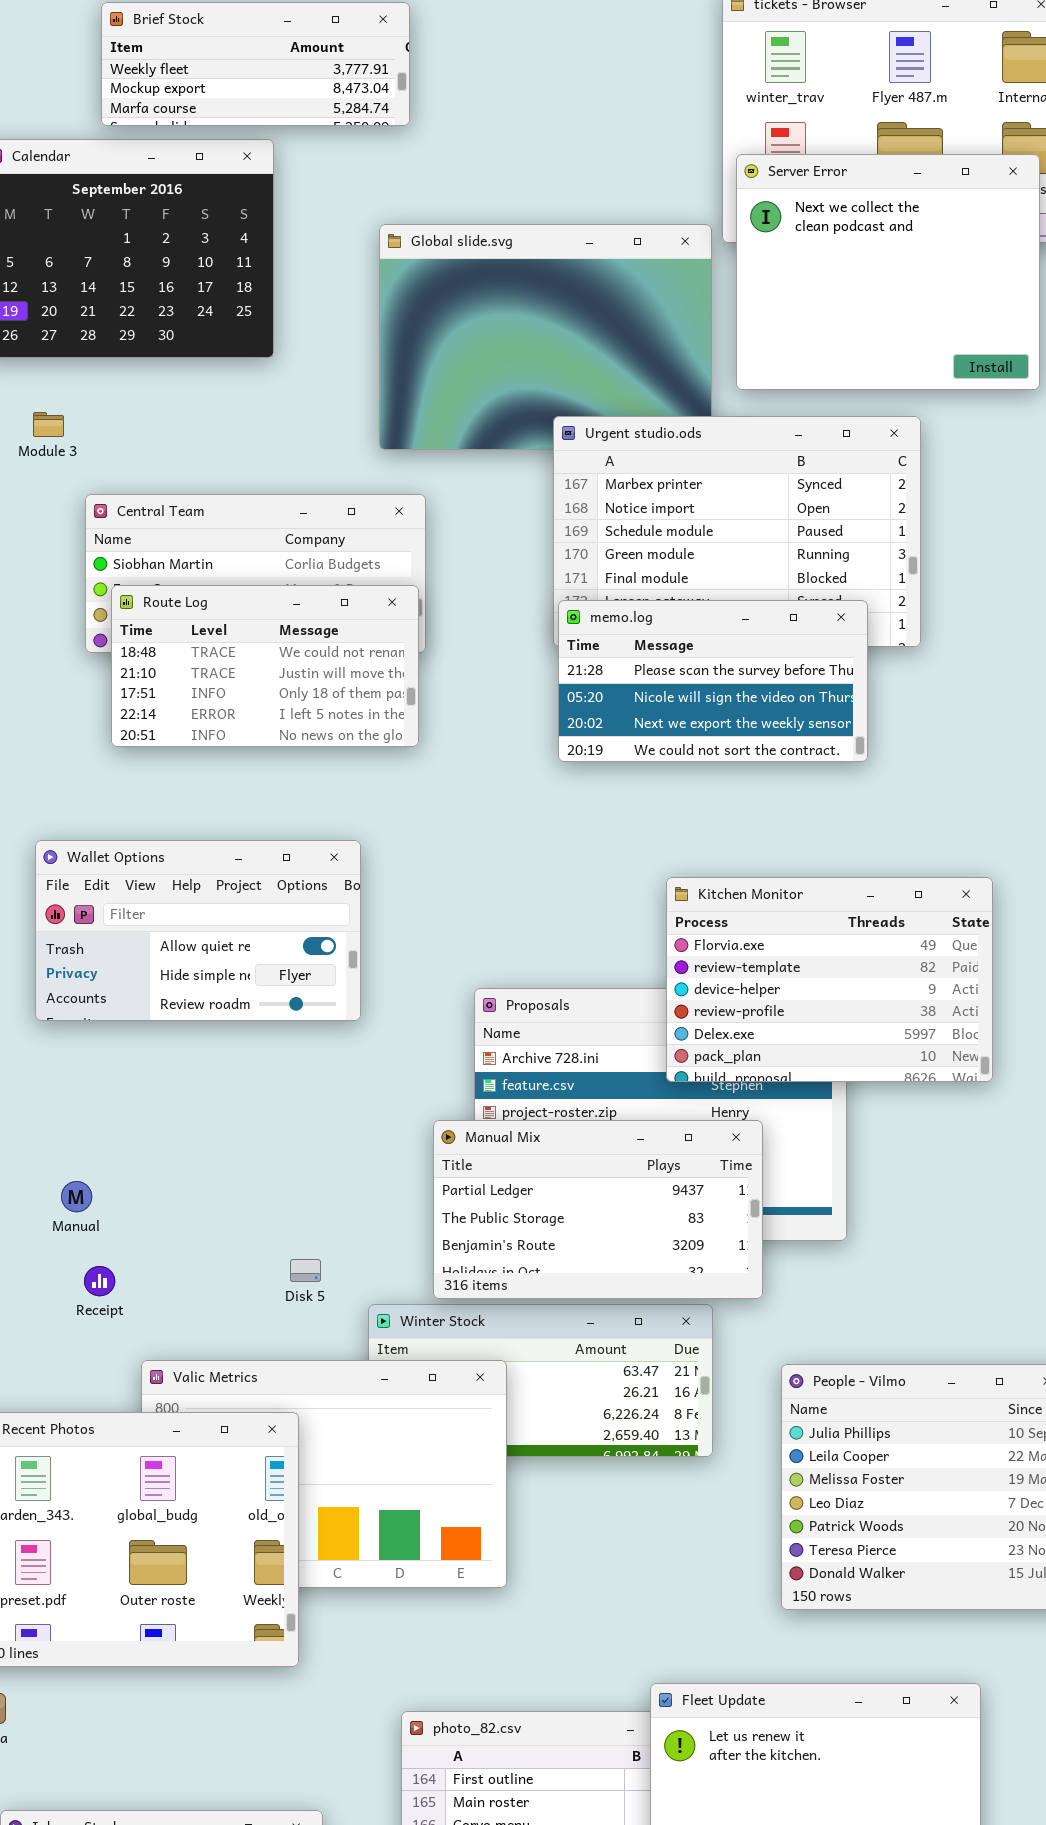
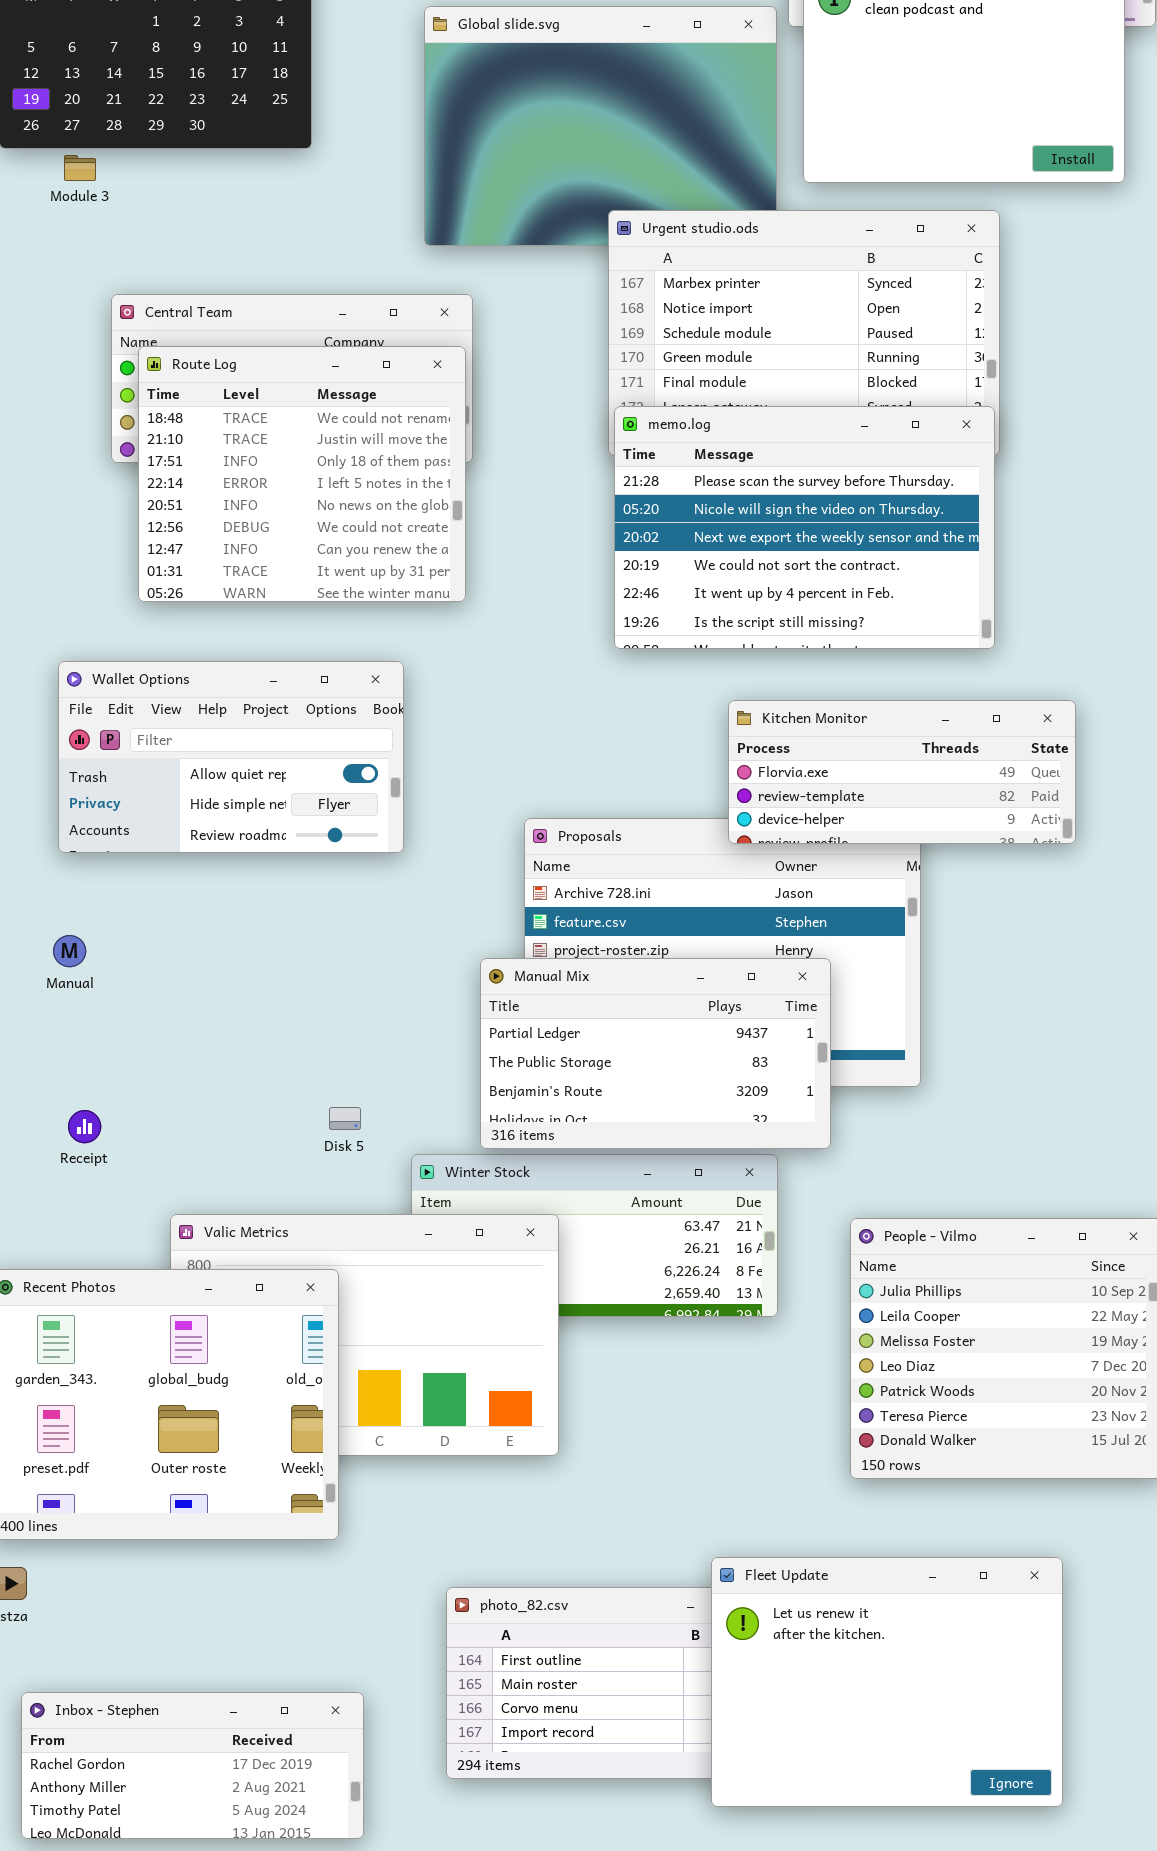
Module 3: [33,412,64,437] -> [64,155,96,181], moved
Route Log: [111,585,419,747] -> [138,346,466,602], moved, resized
memo.log: [558,600,868,762] -> [614,406,995,649], resized
Kitchen Monitor: [666,877,993,1082] -> [728,700,1076,844], resized
Manual: [61,1181,92,1212] -> [53,935,86,967], moved
Receipt: [84,1266,115,1296] -> [68,1110,101,1143], moved

